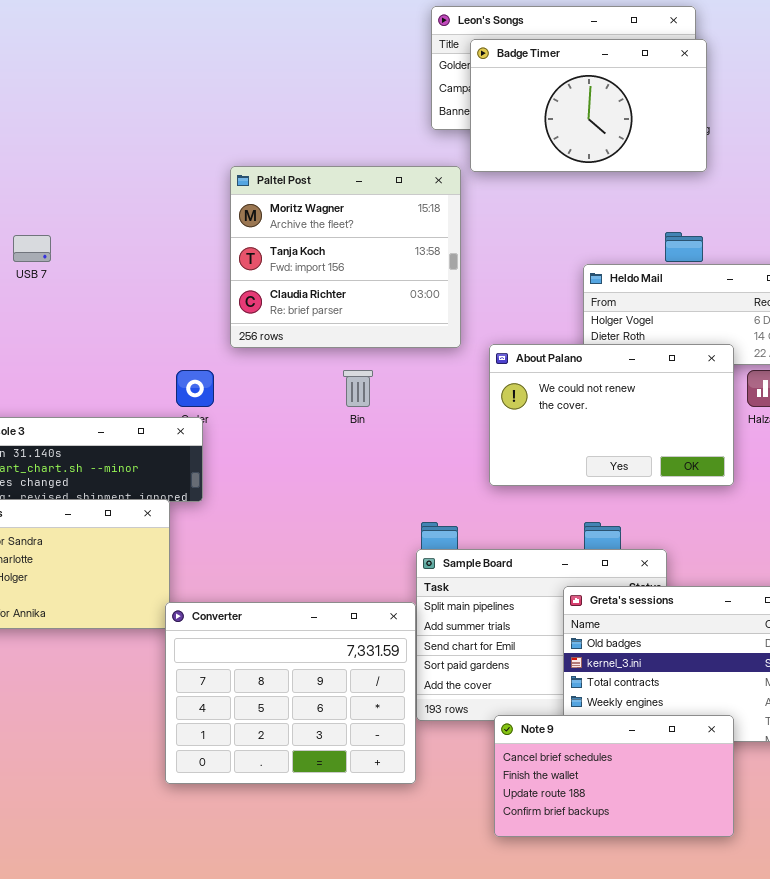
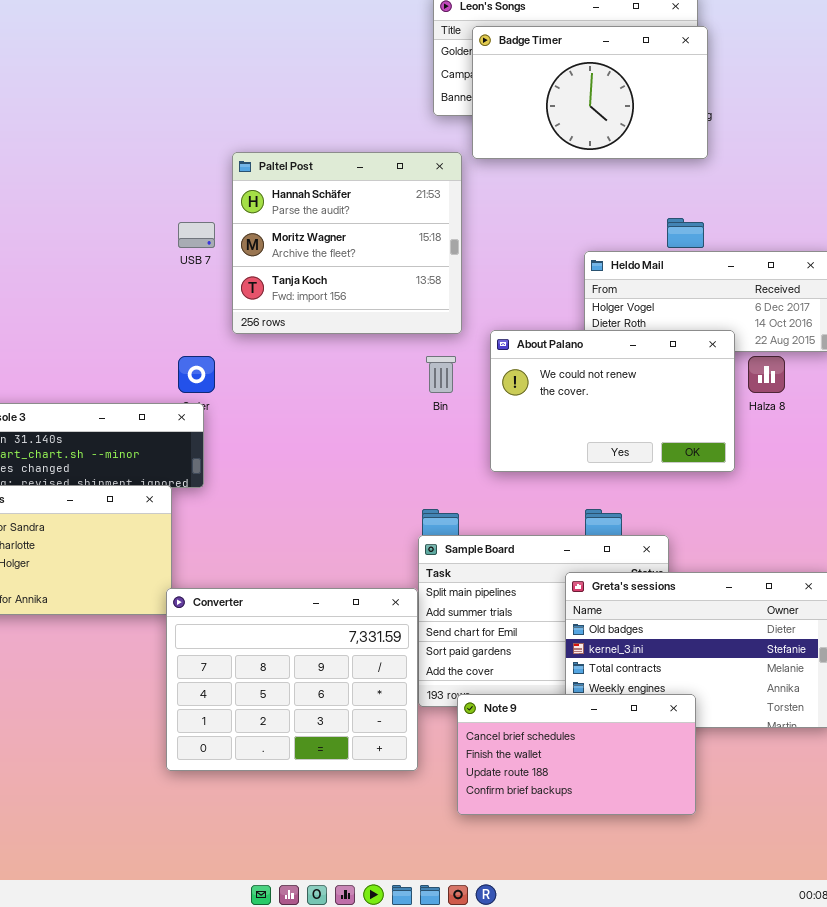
Paltel Post: [230,166,461,348] -> [232,152,462,334], scrolled up 1 row
USB 7: [13,235,51,262] -> [178,222,215,248], moved
Bin: [343,370,373,407] -> [426,356,456,393], moved
Note 9: [494,715,734,837] -> [457,694,696,815], moved

